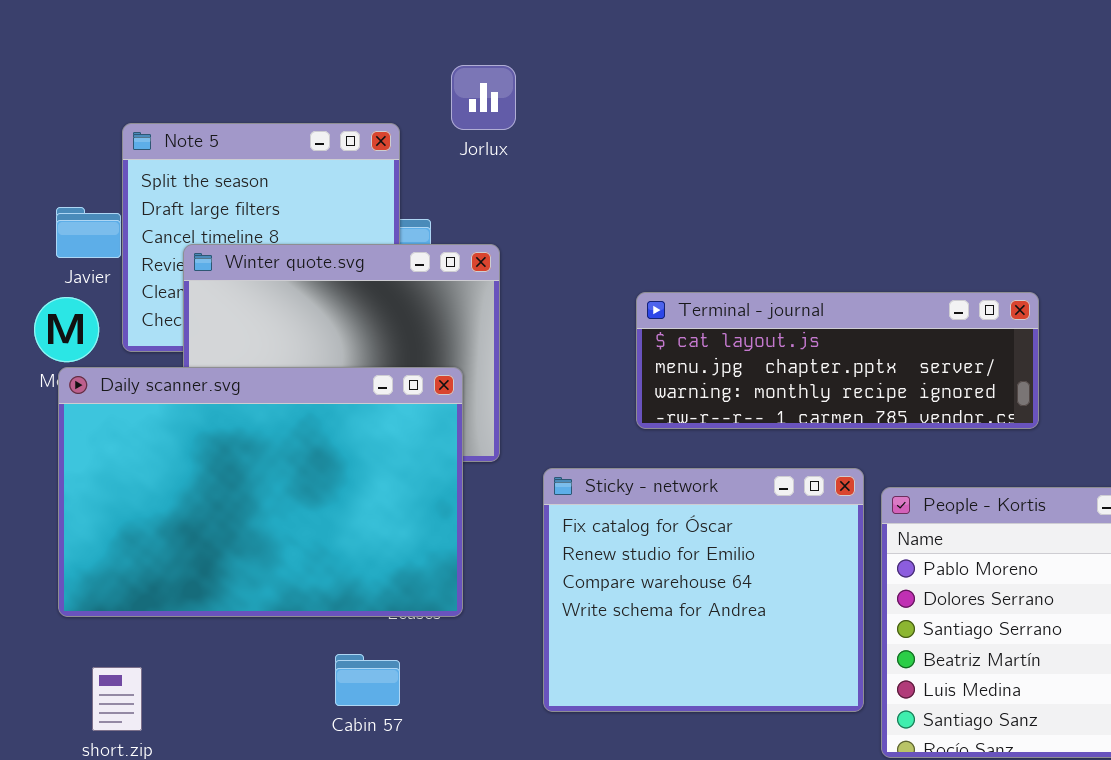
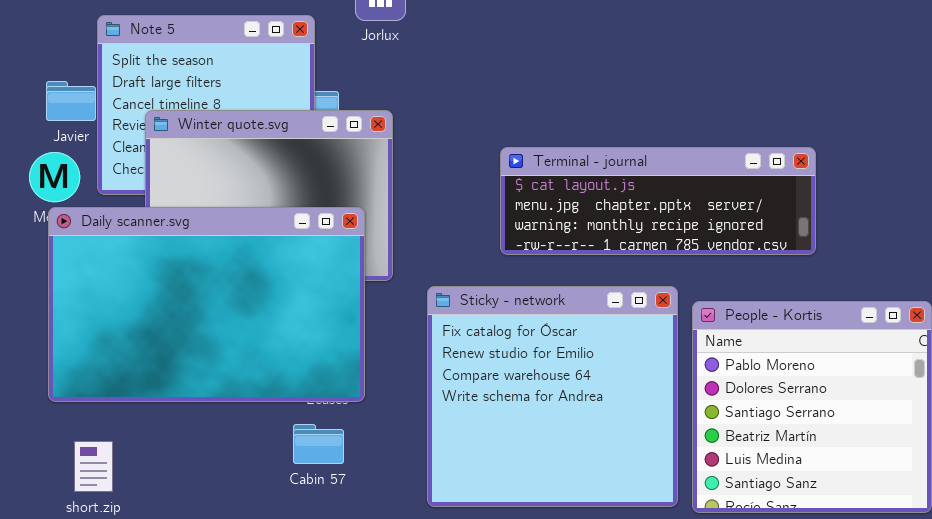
Sticky - network: [543,468,864,712] -> [427,286,678,507], resized
Cabin 57: [335,654,400,706] -> [293,424,344,464], moved

